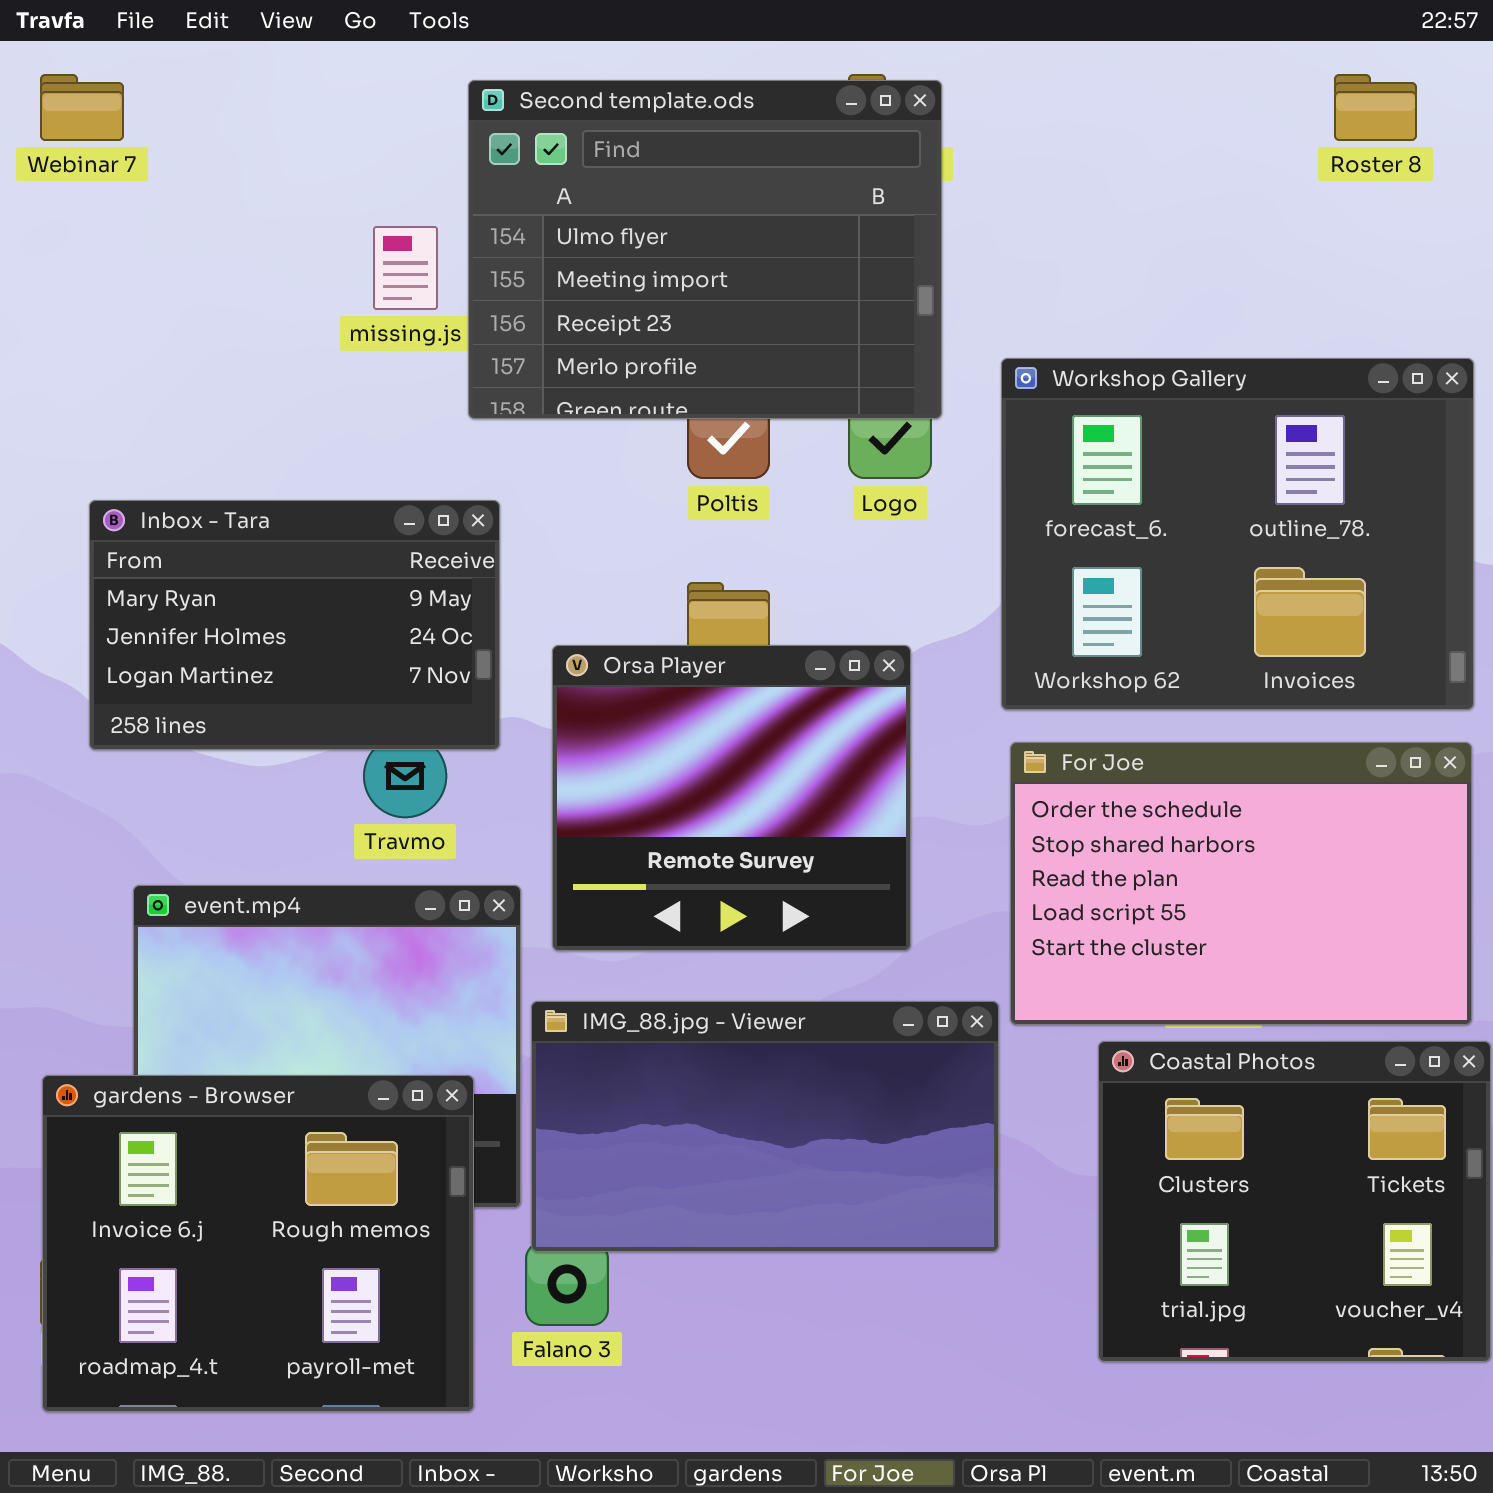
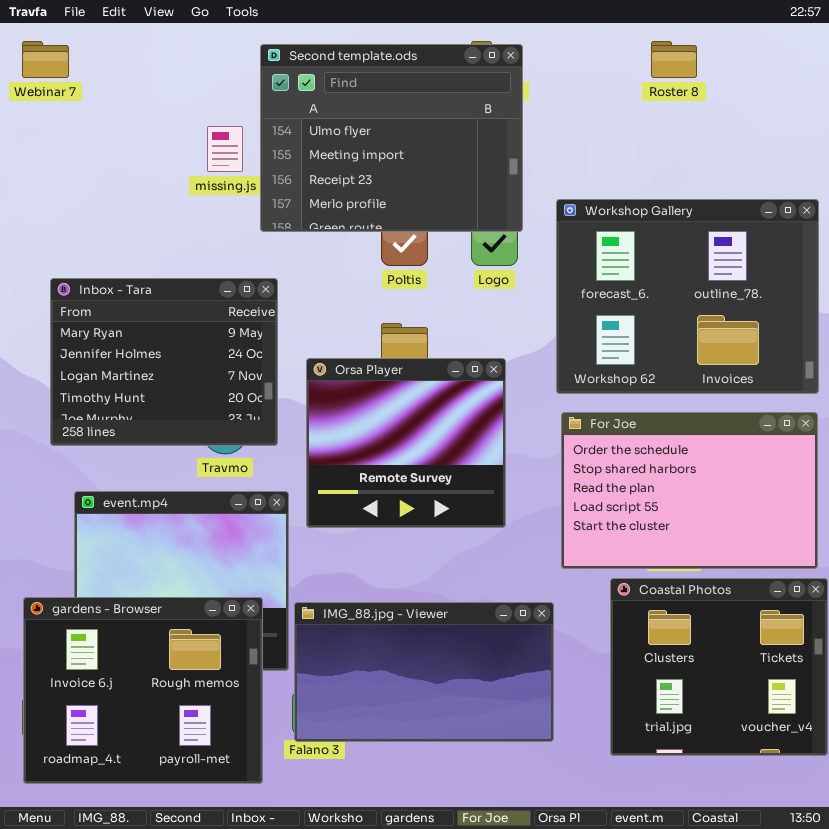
Roster 8: [1334,74,1417,141] -> [651,41,697,78], moved
Inbox - Tara: [89,500,500,750] -> [50,278,278,446], resized
IMG_88.jpg - Viewer: [531,1001,999,1252] -> [294,602,554,742], moved

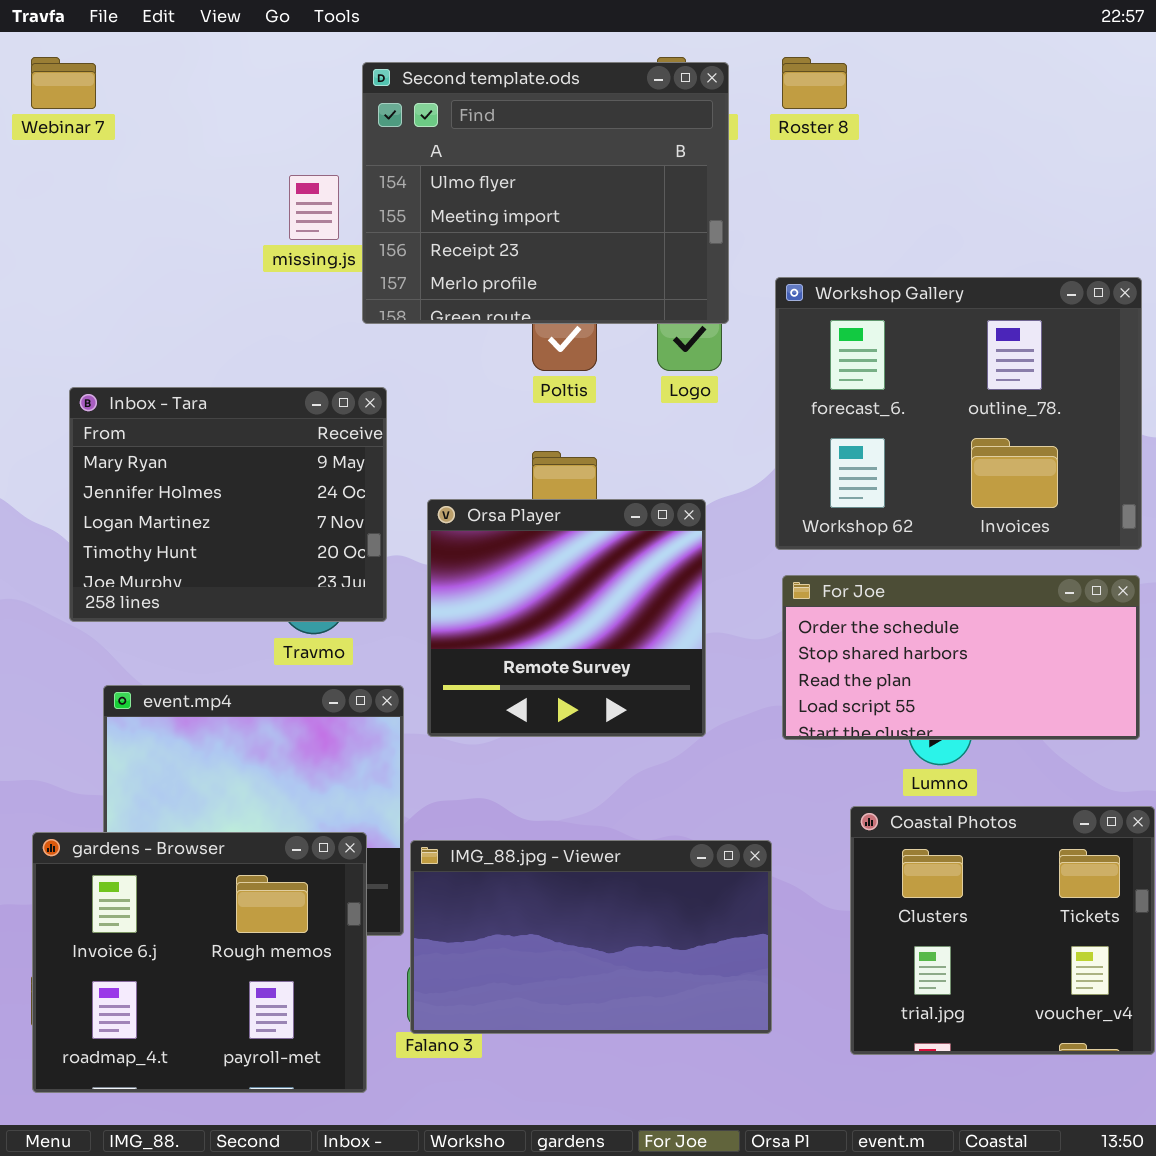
Roster 8: [651,41,697,78] -> [782,57,847,109], moved
For Joe: [561,412,818,569] -> [782,575,1140,740], resized

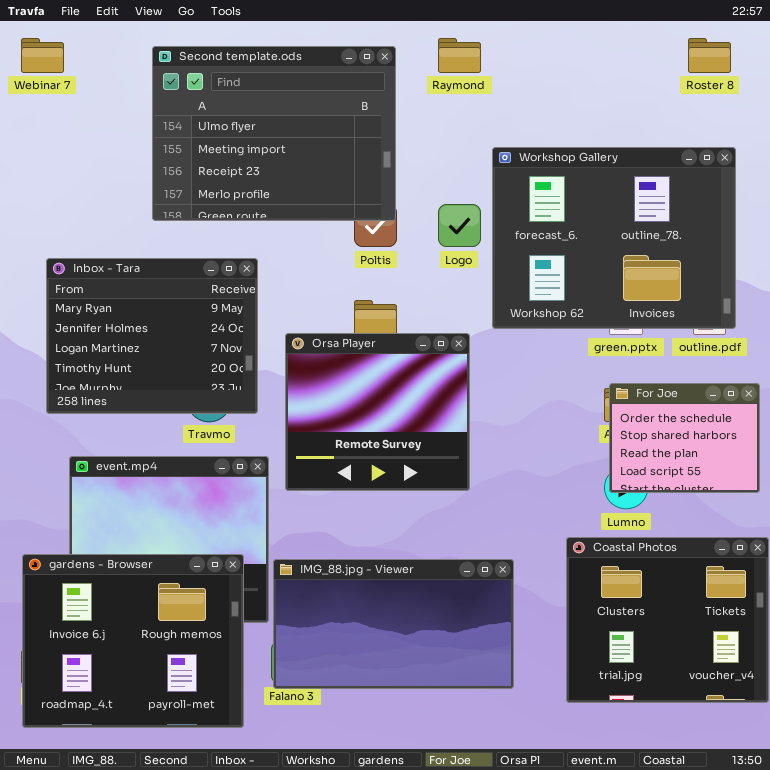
Roster 8: [782,57,847,109] -> [688,38,731,73], moved
Second template.ods: [362,62,729,324] -> [152,46,396,221], moved
Workshop Gallery: [775,277,1142,550] -> [492,147,736,329], moved
For Joe: [782,575,1140,740] -> [609,383,760,493], resized

